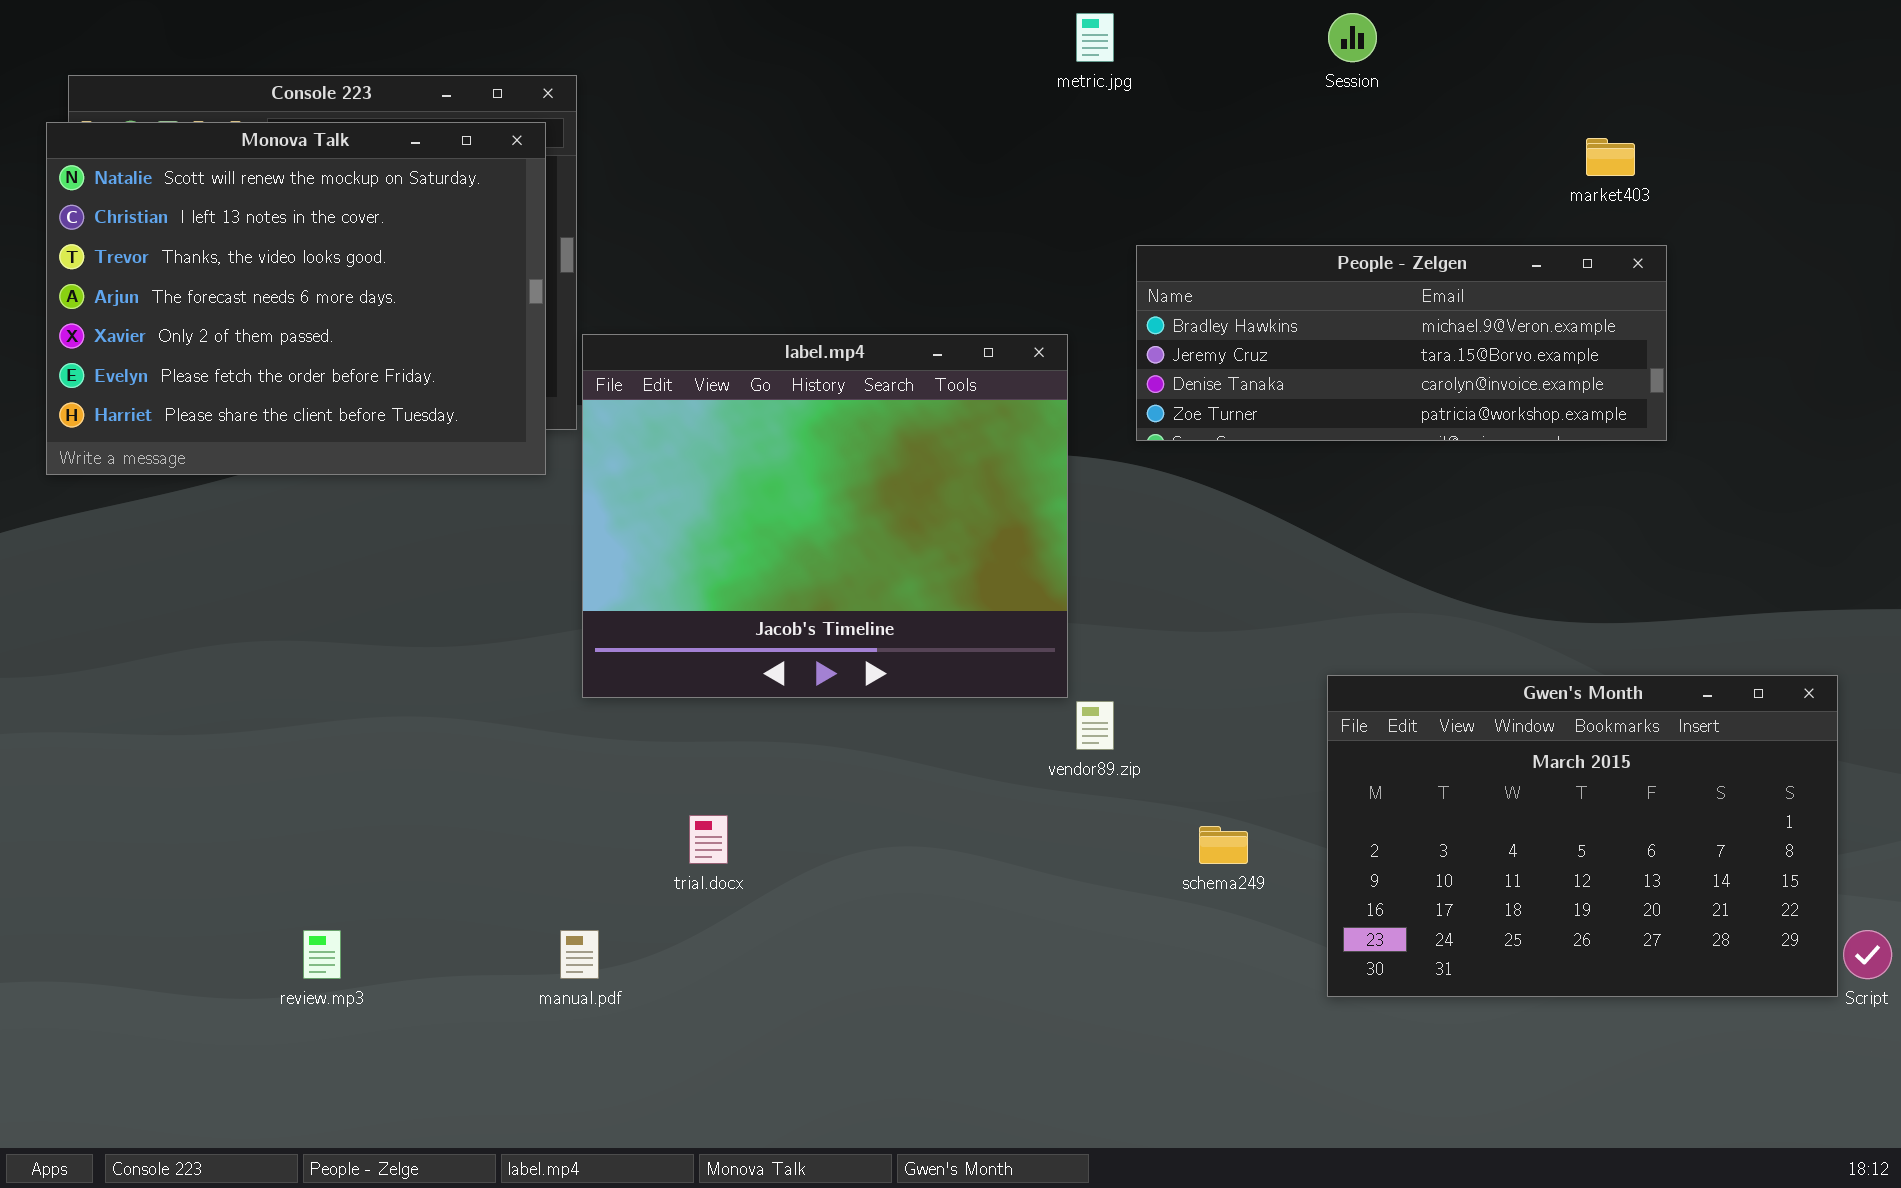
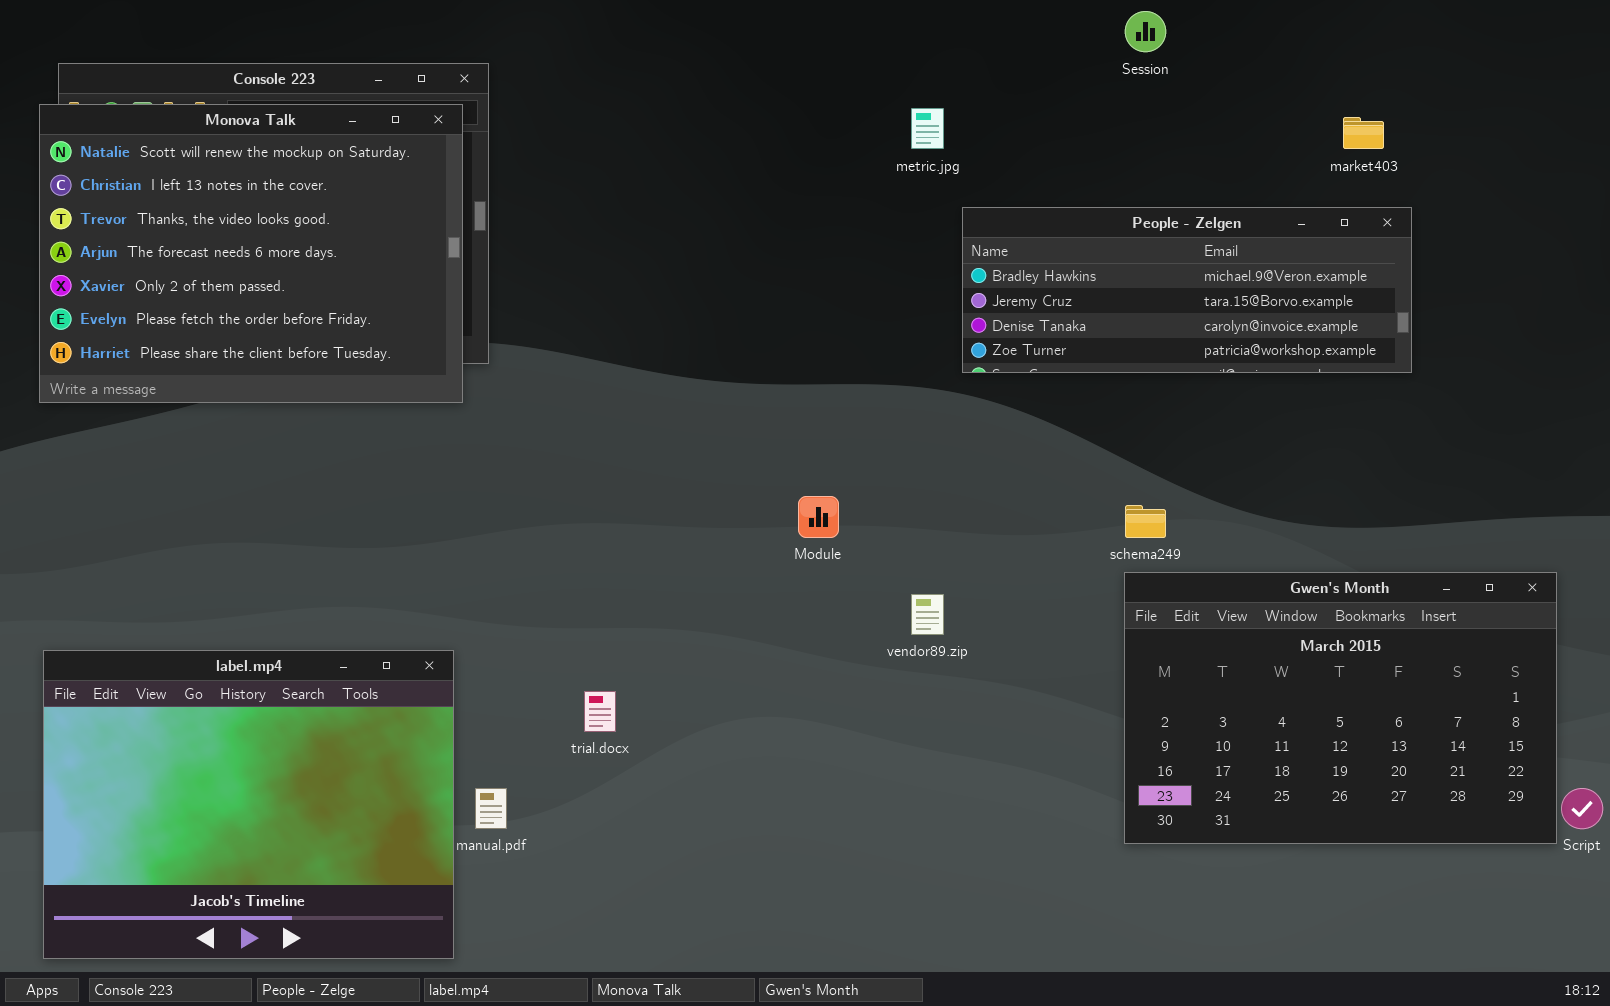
metric.jpg: [1076,13,1114,62] -> [911,108,944,149], moved
label.mp4: [582,334,1068,698] -> [43,650,454,959], moved
schema249: [1199,826,1248,864] -> [1125,505,1166,538], moved

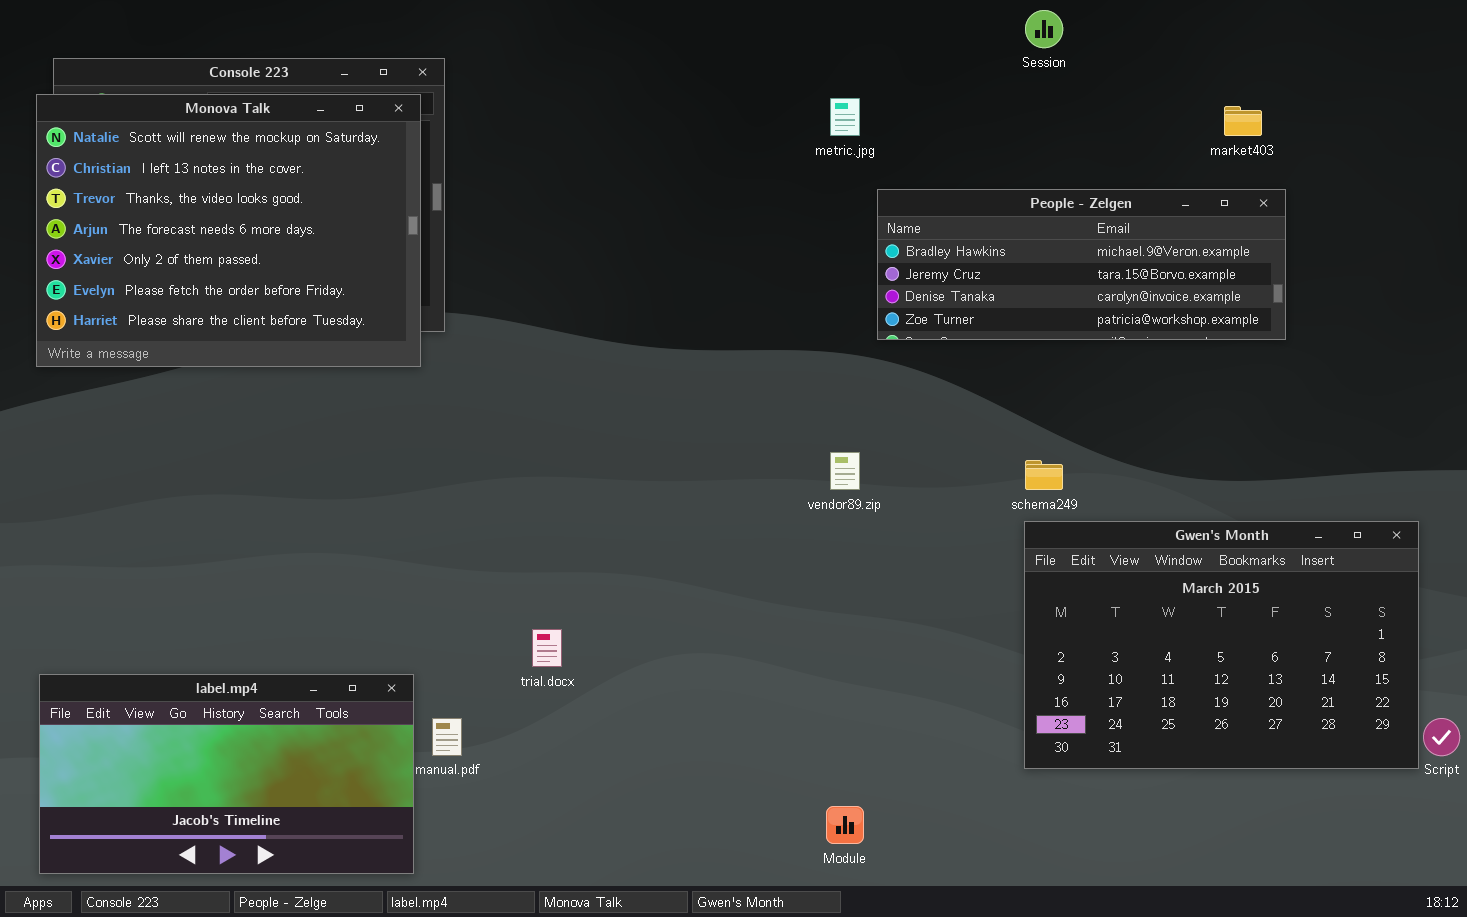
Module: [798,496,839,538] -> [826,806,864,844], moved
vendor89.zip: [911,594,944,635] -> [830,452,860,490], moved
label.mp4: [43,650,454,959] -> [39,674,414,874], resized

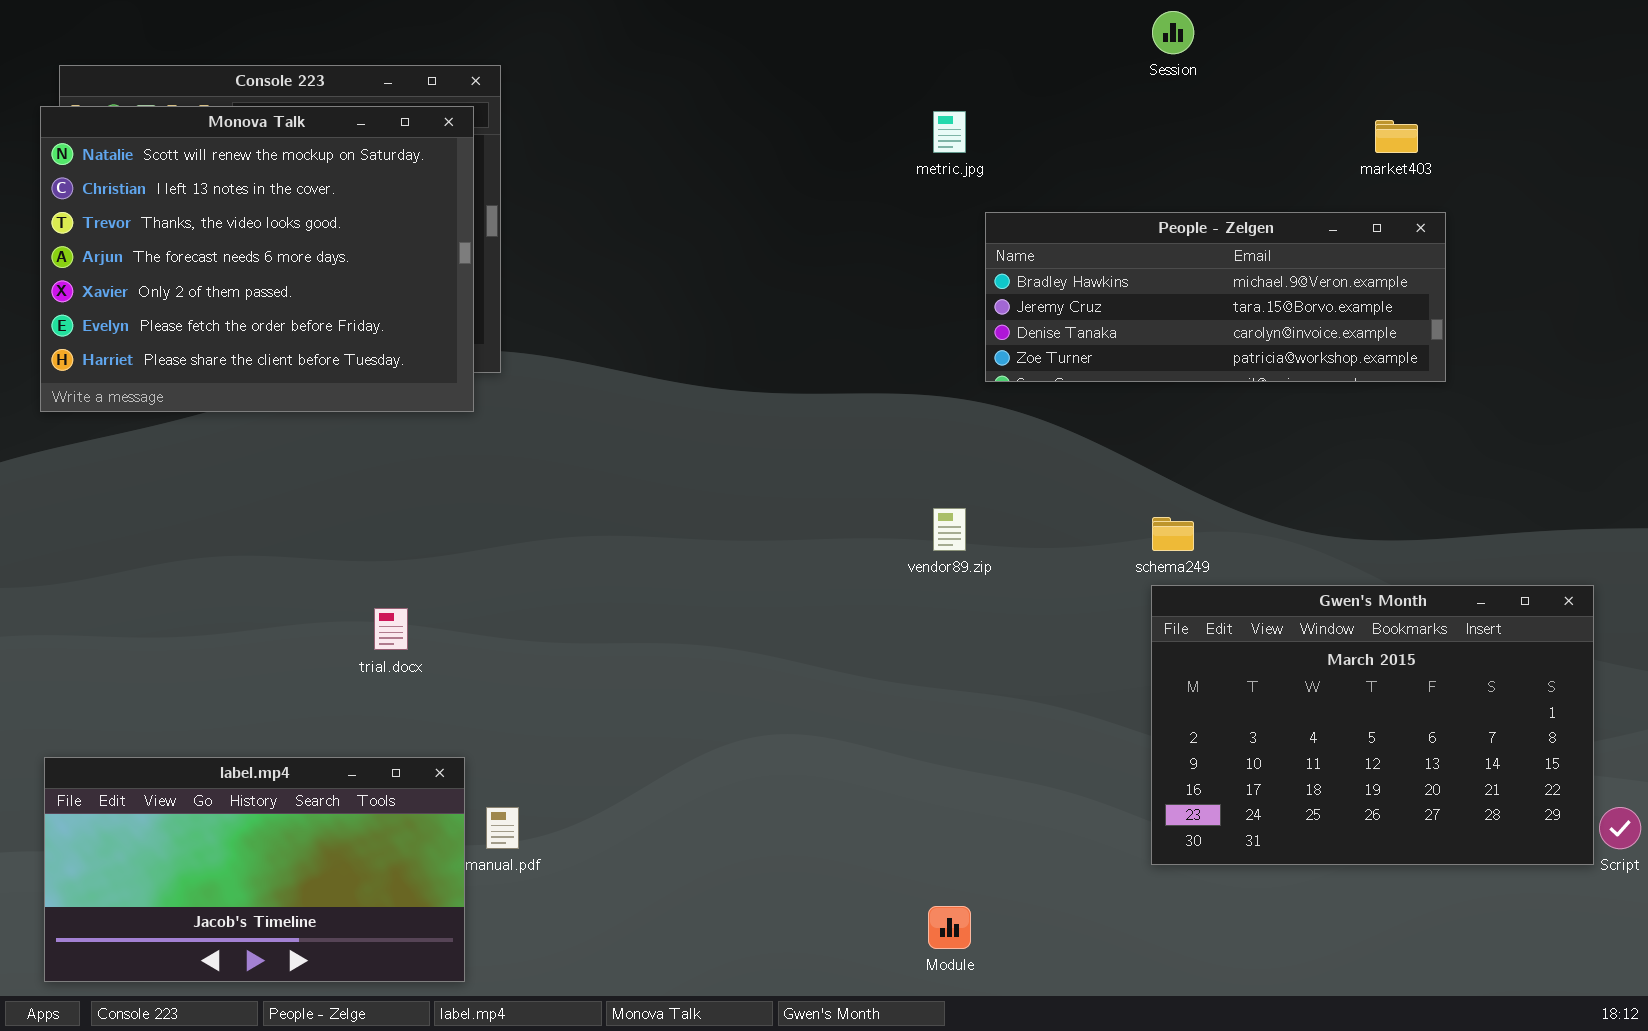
trial.docx: [532,629,562,667] -> [374,608,408,650], moved

